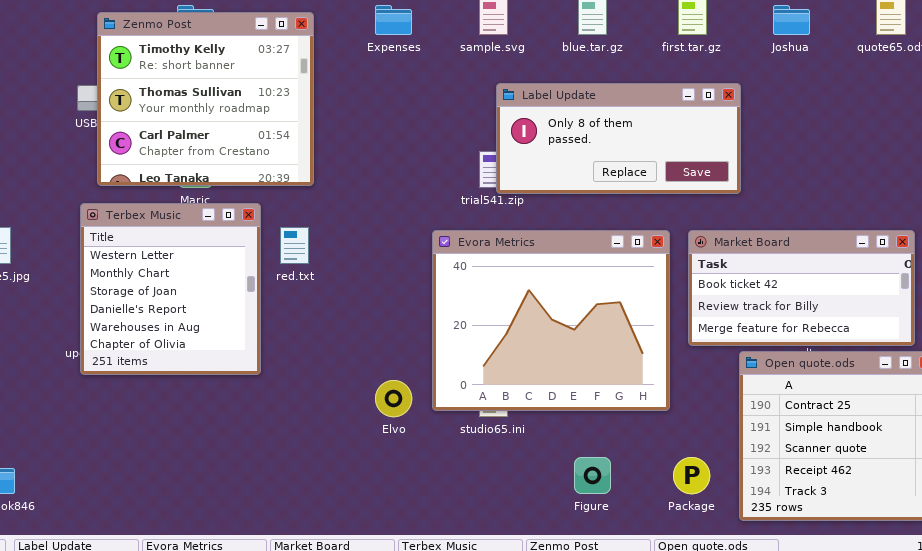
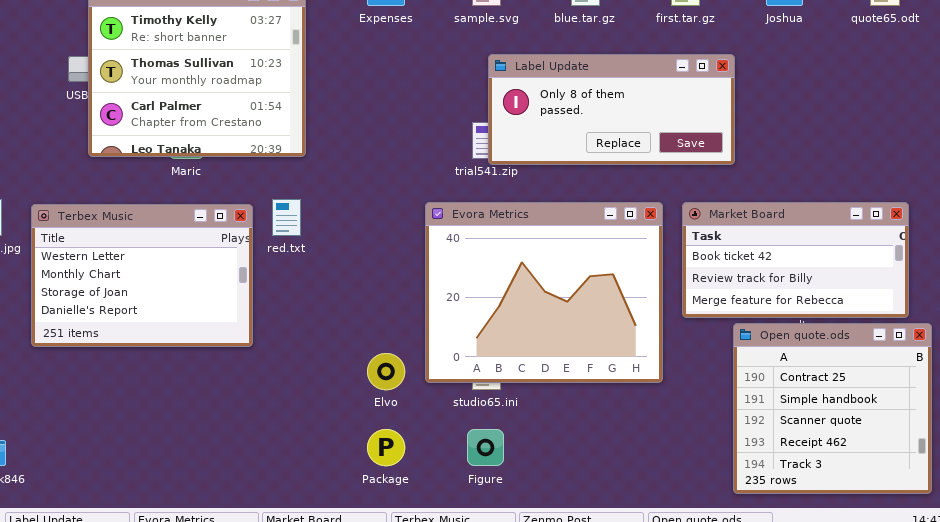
Terbex Music: [80,203,261,375] -> [31,204,253,347], resized
Figure: [574,457,611,494] -> [467,429,504,466], moved
Package: [673,457,710,494] -> [367,429,405,466], moved

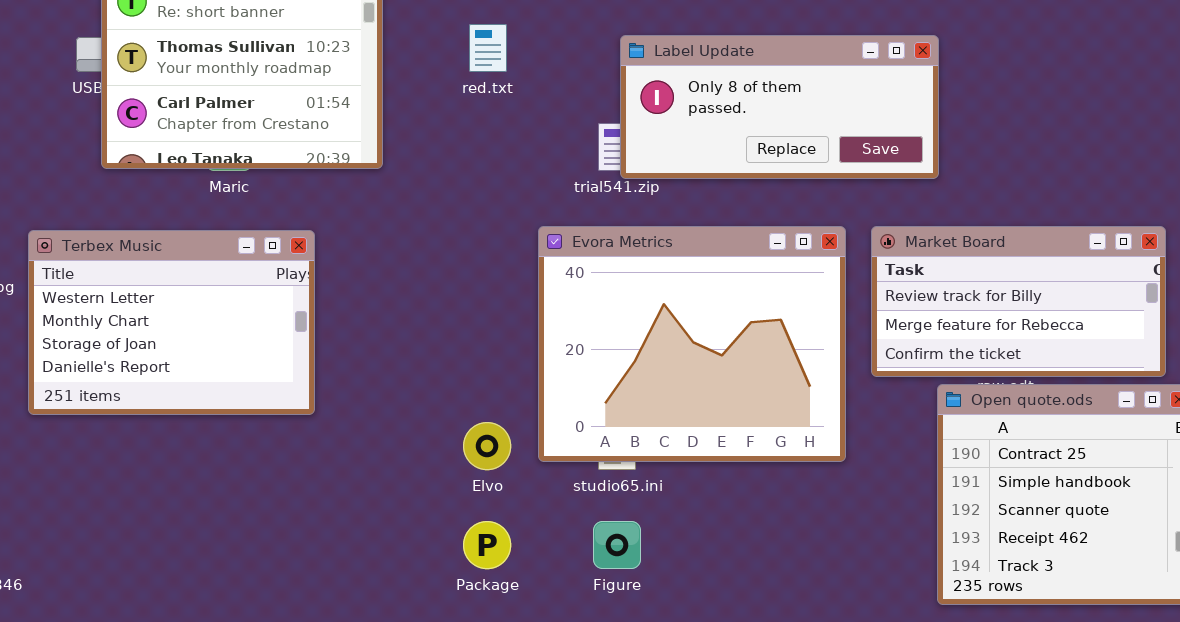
red.txt: [272,199,301,236] -> [469,24,507,72], moved
Market Board: [682,202,909,318] -> [871,226,1166,377], scrolled down 1 row

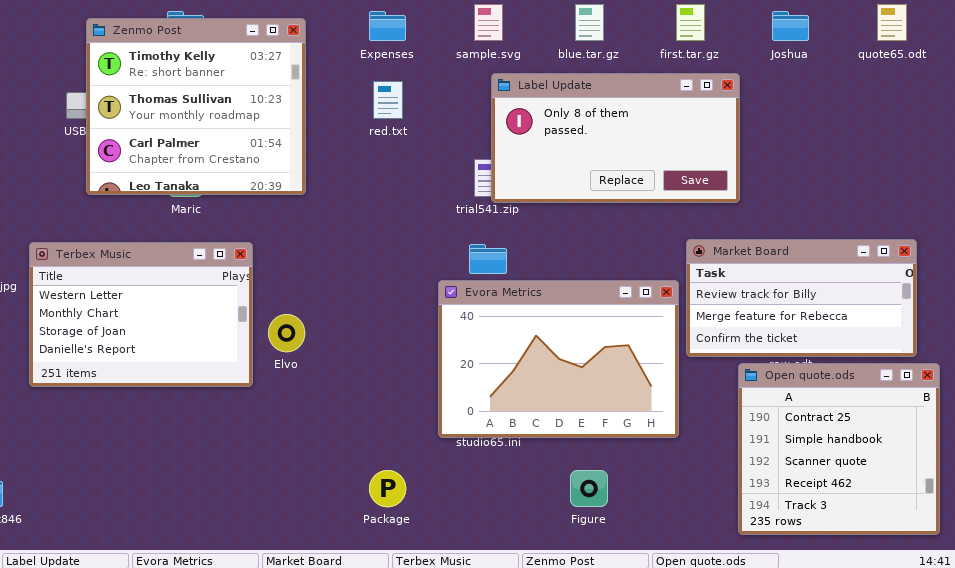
Label Update: [620,35,939,179] -> [491,73,740,203], resized
Evora Metrics: [538,226,846,462] -> [438,280,679,438], moved, resized
Elvo: [463,422,511,470] -> [268,314,305,352], moved
Figure: [593,521,641,569] -> [570,470,608,507], moved

